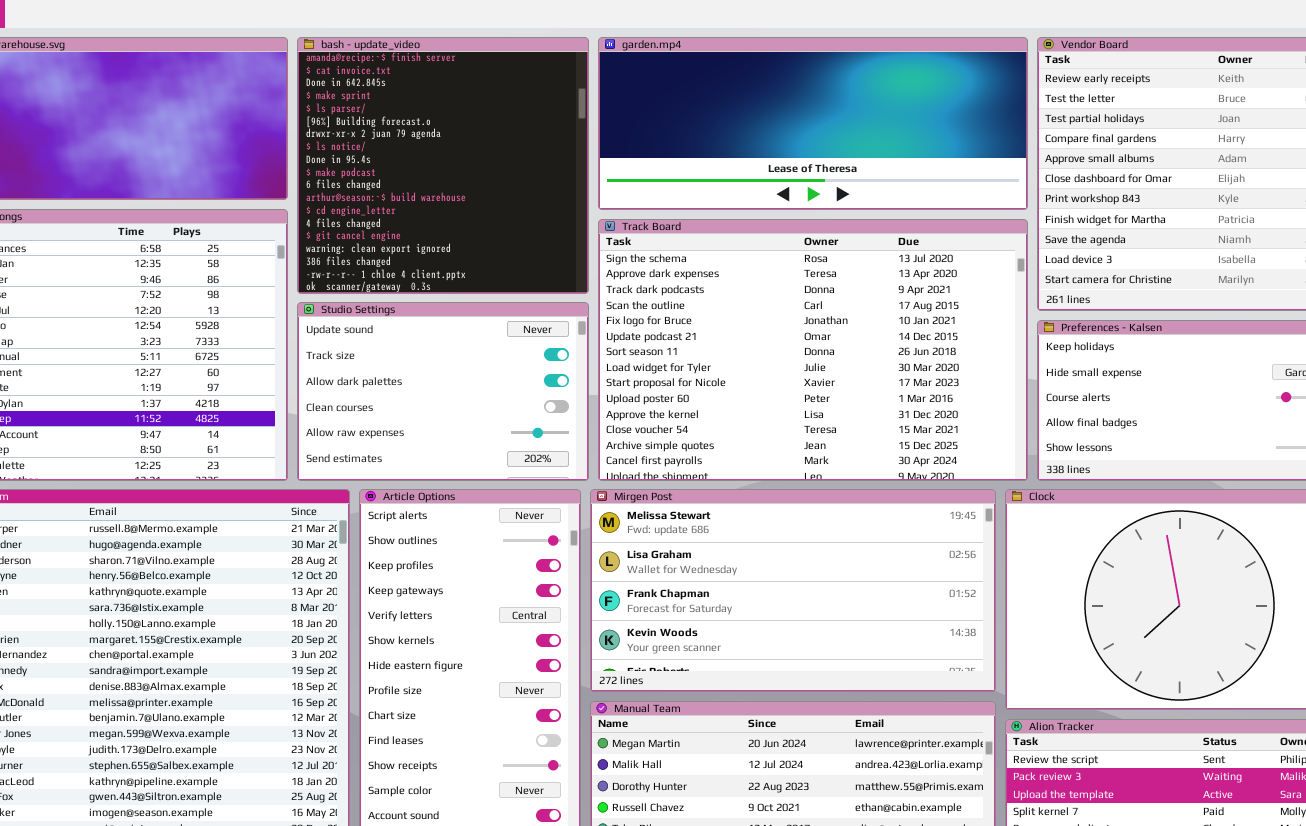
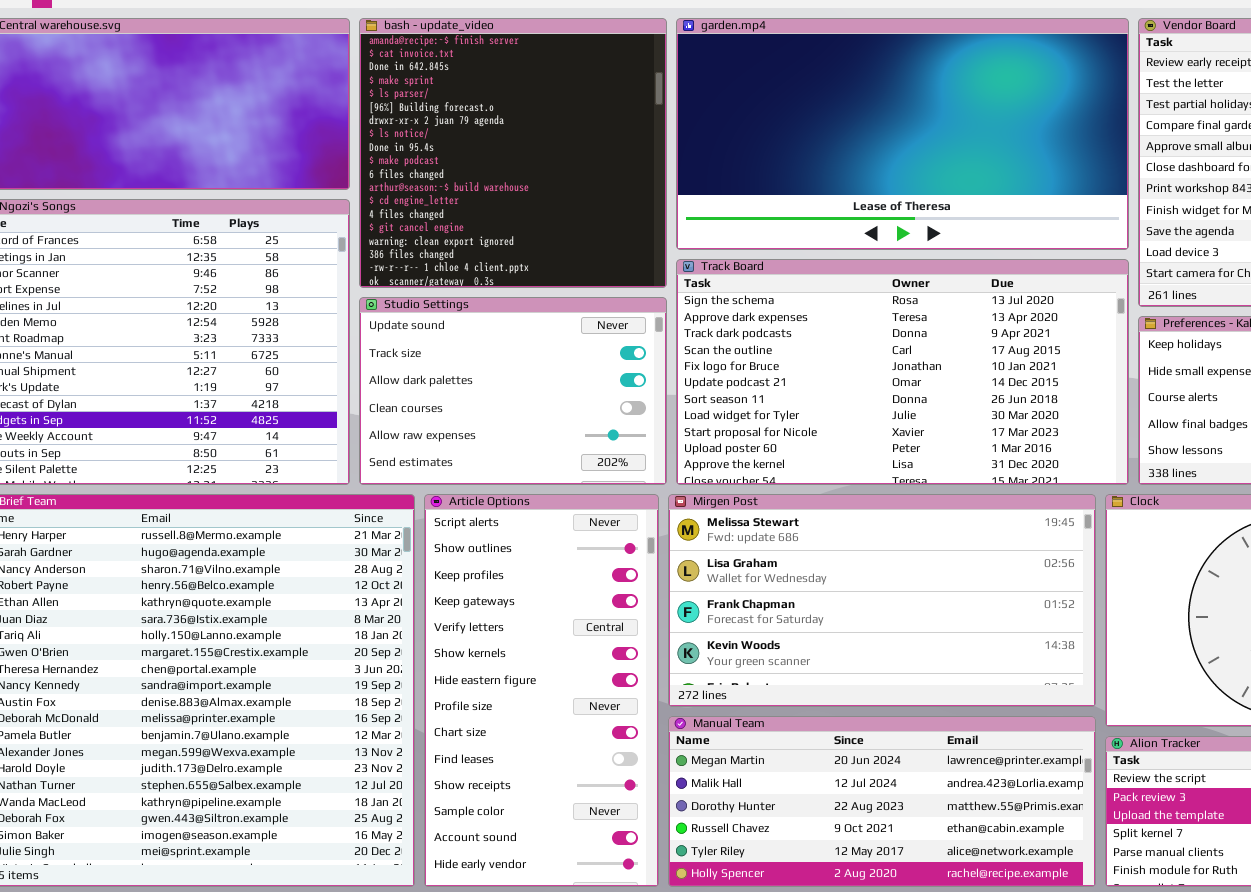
garden.mp4: [598,37,1028,210] -> [676,18,1129,250], resized
Track Board: [598,219,1028,481] -> [676,259,1129,485], resized

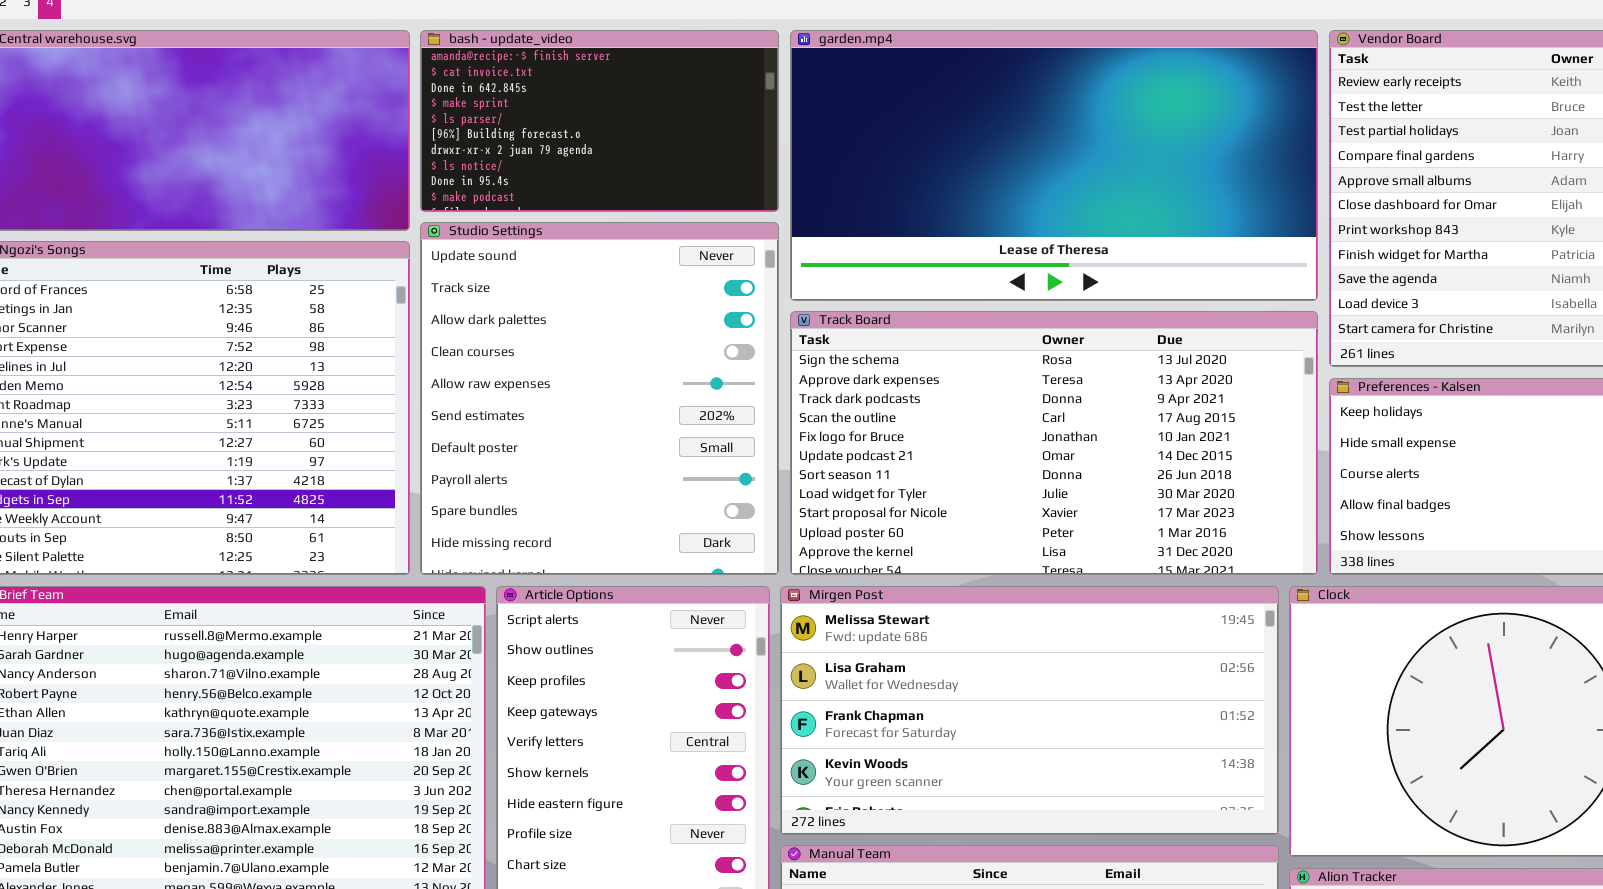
bash - update_video: [359,18,667,288] -> [420,30,779,212], resized
Studio Settings: [359,297,667,485] -> [420,222,779,575], resized

